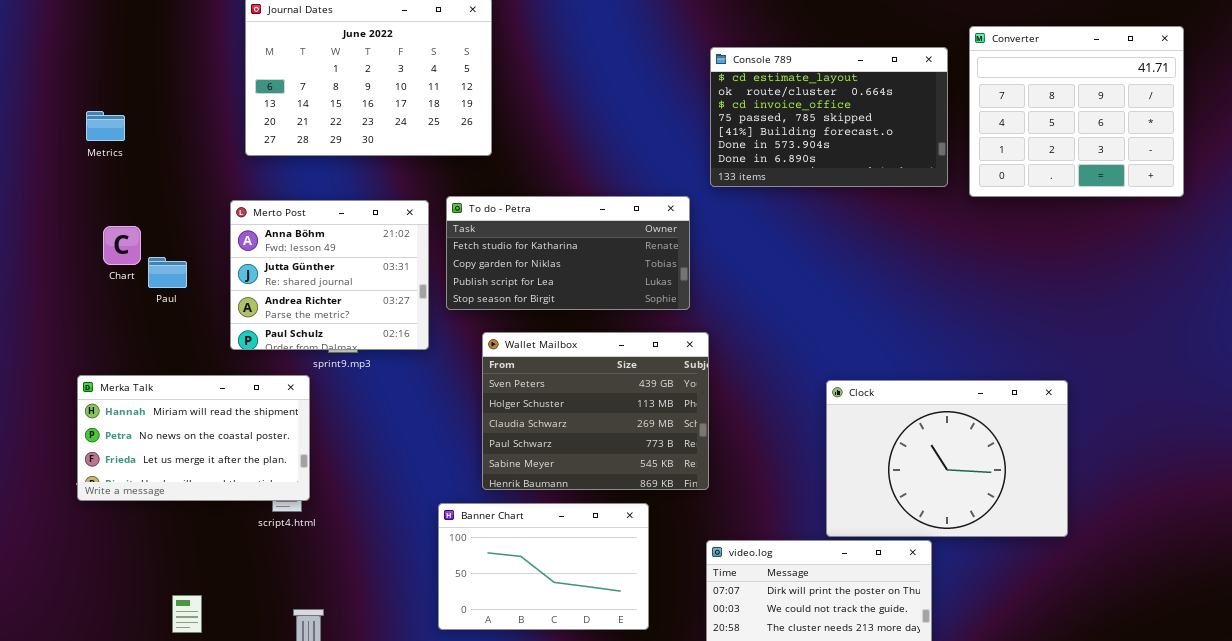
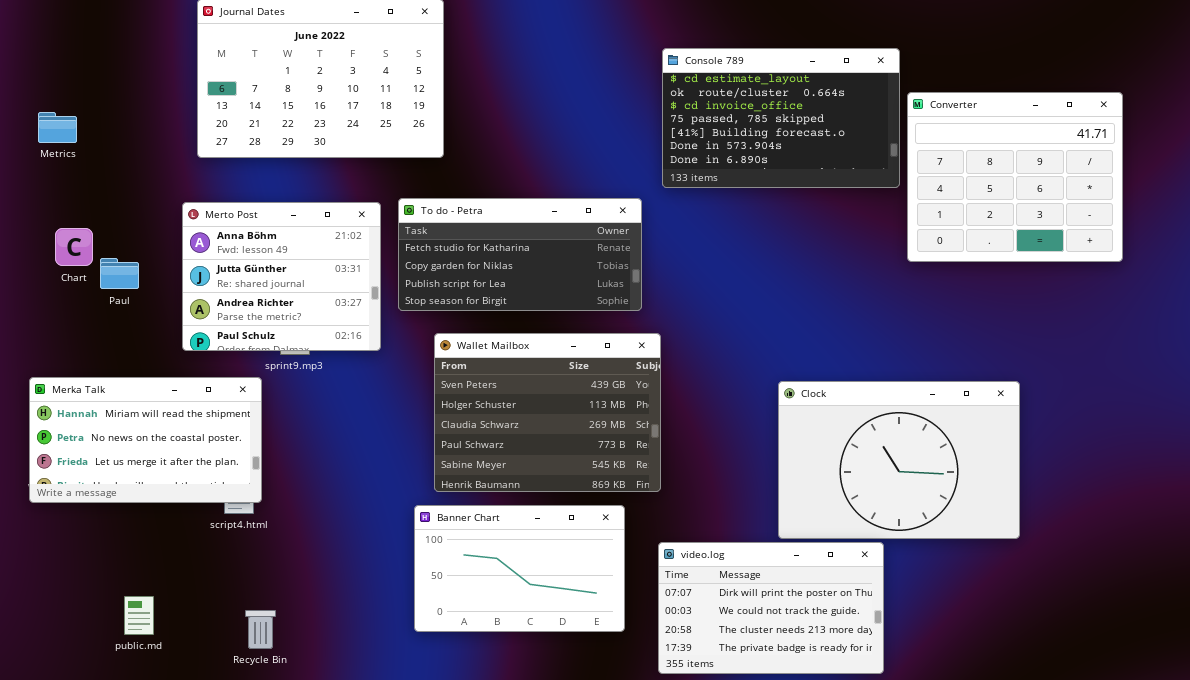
Converter: [969,26,1184,197] -> [907,92,1123,262], moved
Banner Chart: [438,503,649,630] -> [414,505,625,632], moved

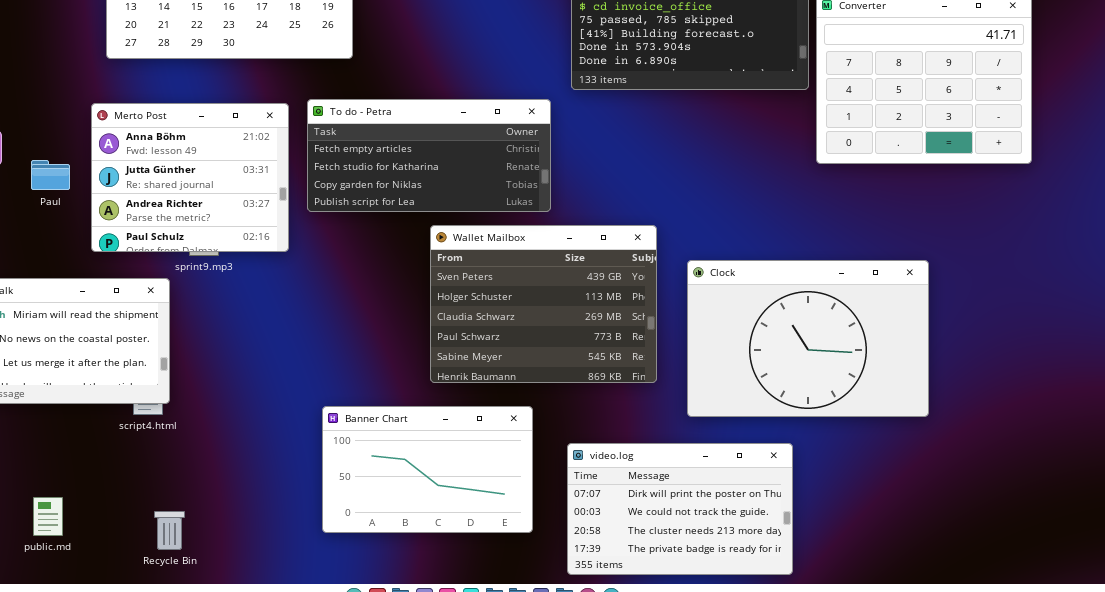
To do - Petra: [398,198,642,311] -> [307,99,551,212], scrolled up 1 row
Paul: [100,258,139,289] -> [31,160,70,190], moved
Wallet Mailbox: [434,333,661,492] -> [430,225,657,383], moved
Clock: [778,381,1020,539] -> [687,260,929,417], moved

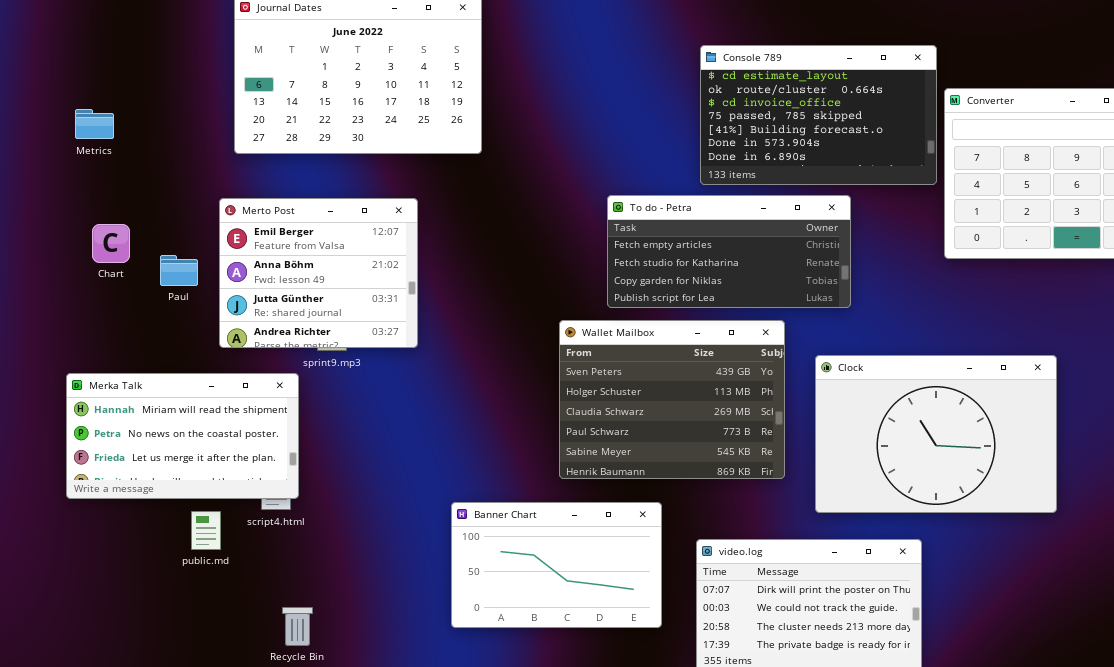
To do - Petra: [307,99,551,212] -> [607,195,851,308], moved
Merto Post: [91,103,289,252] -> [219,198,418,348], scrolled up 1 row
public.md: [33,497,63,536] -> [191,511,221,550], moved

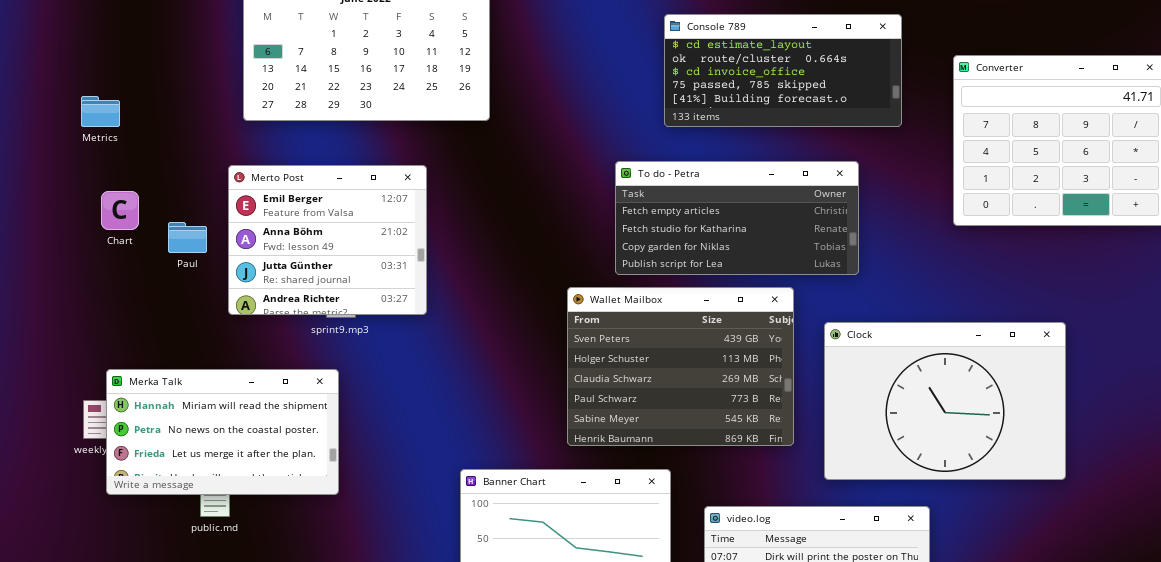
Console 789: [700,45,937,185] -> [664,14,902,127], moved, resized
Metrics: [75,109,114,139] -> [81,96,120,127], moved
Merka Talk: [66,373,299,499] -> [106,369,339,495], moved

